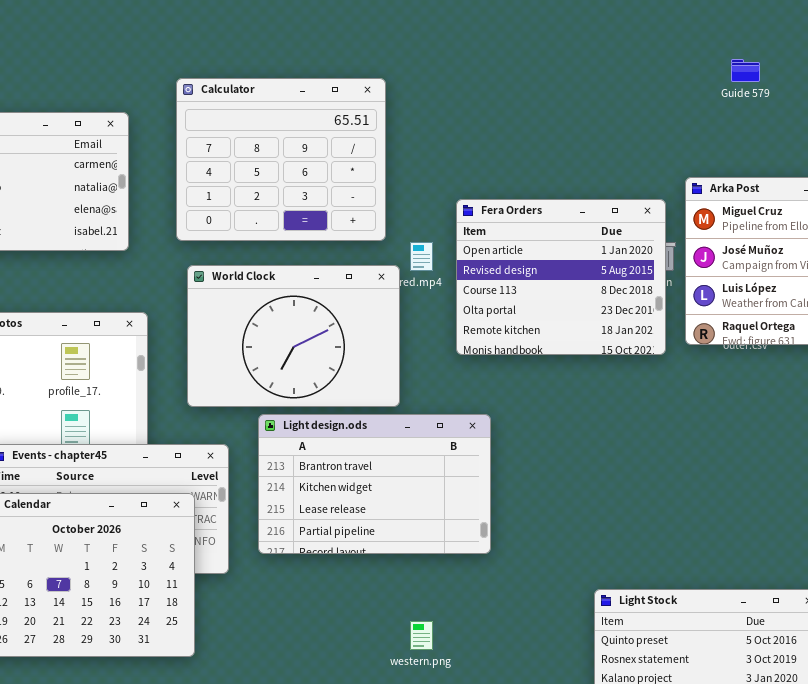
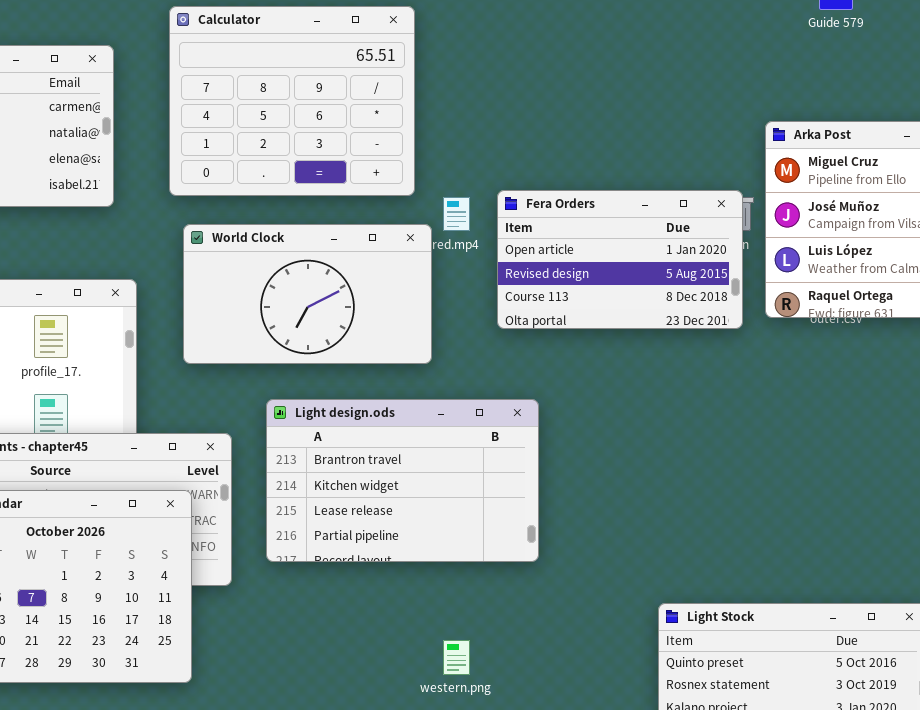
Fera Orders: [456,199,666,355] -> [497,190,743,329], resized
World Clock: [187,265,400,407] -> [183,224,432,364], resized

